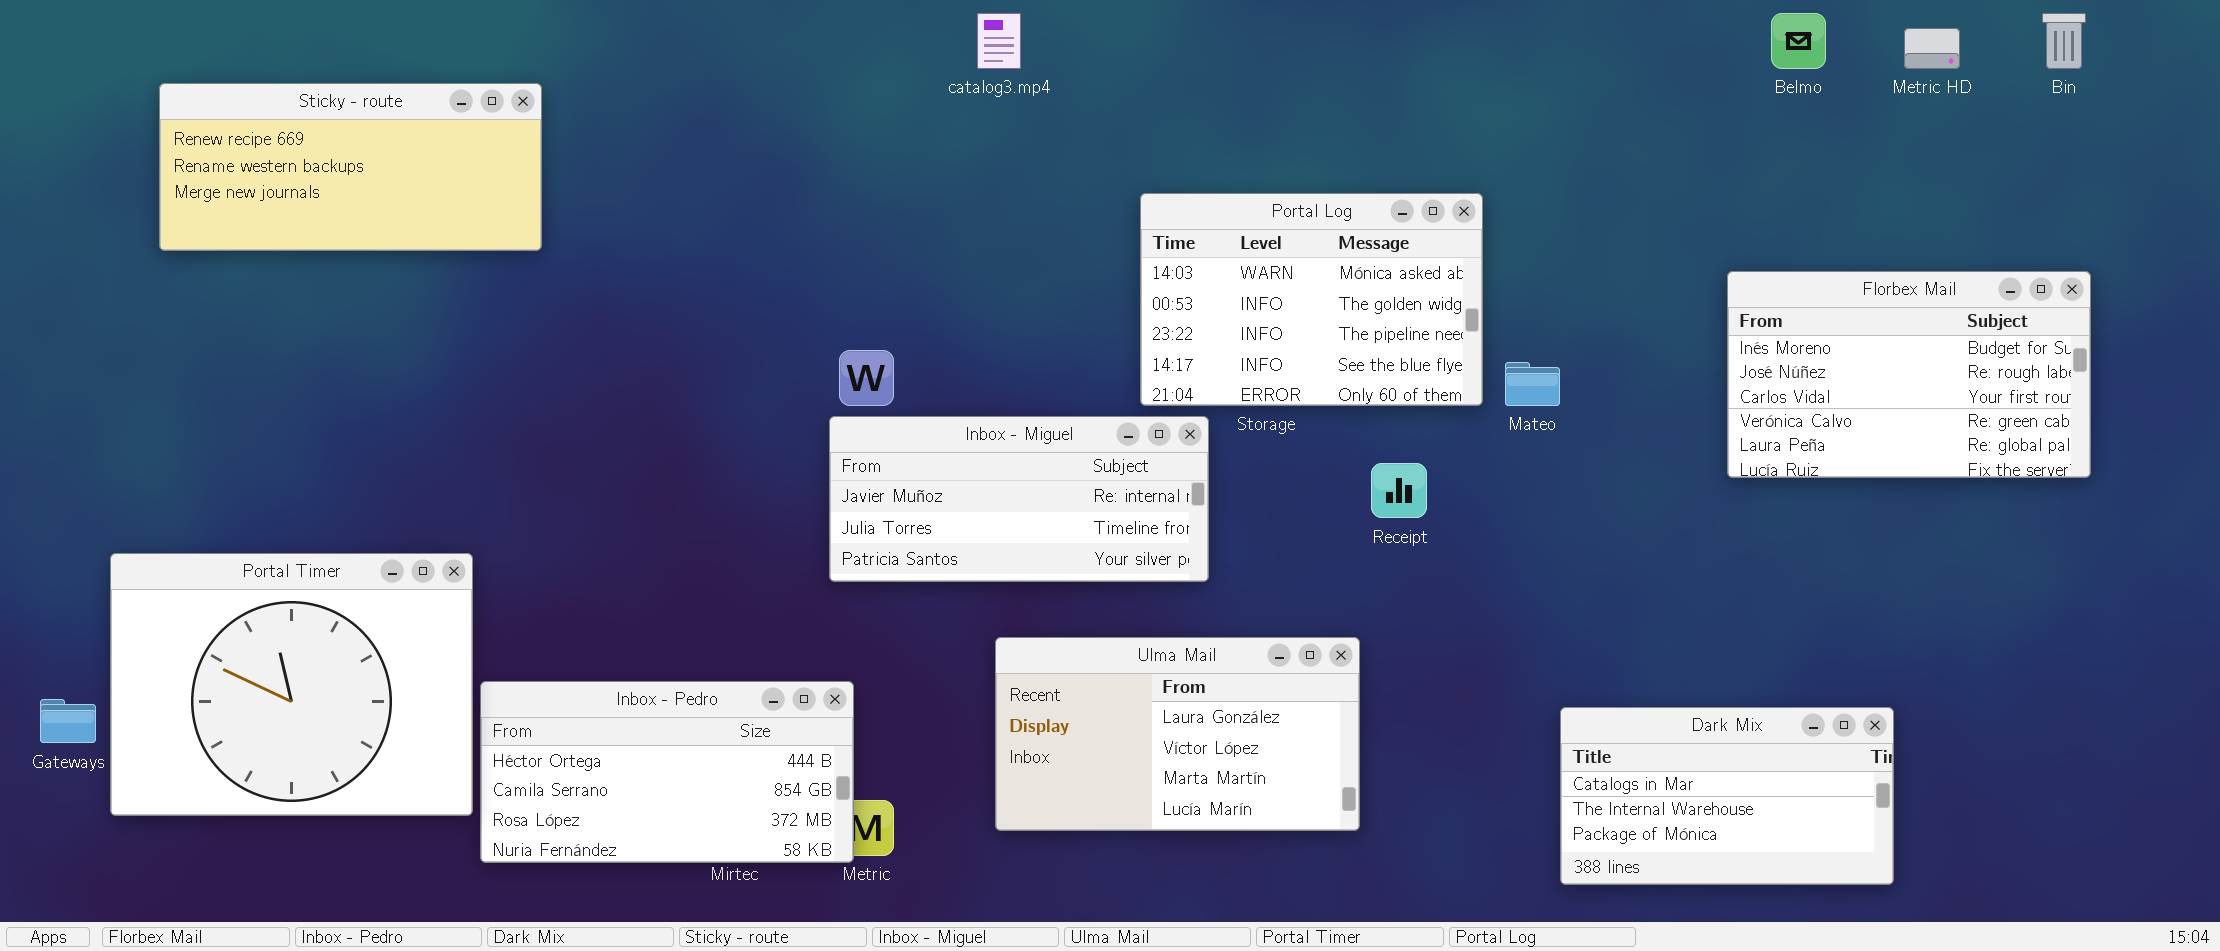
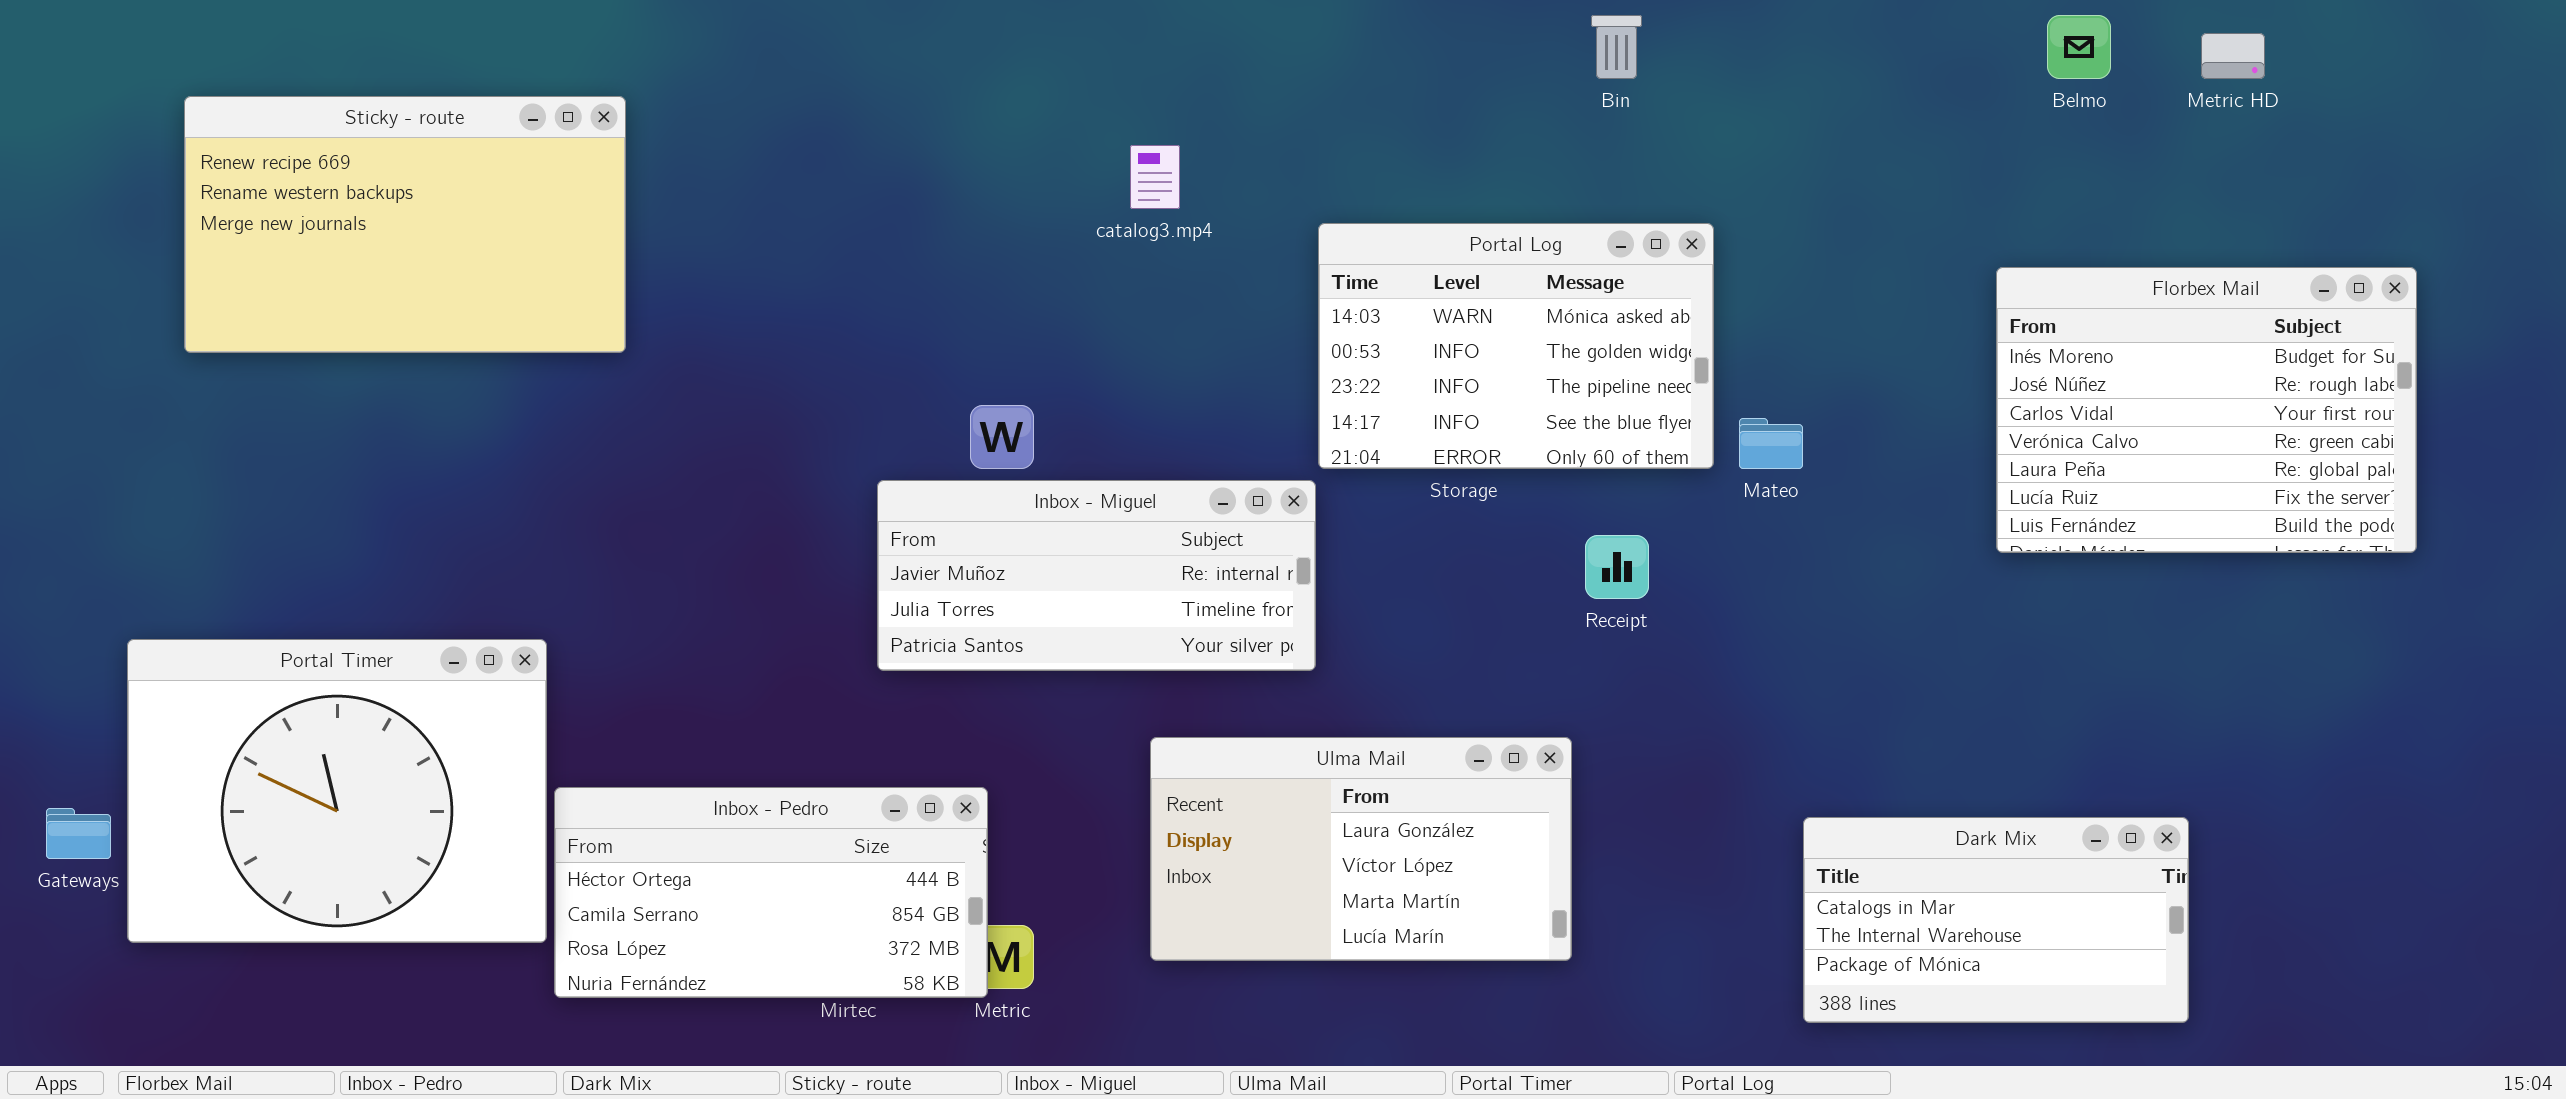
catalog3.mp4: [977,13,1021,69] -> [1130,145,1180,209], moved
Bin: [2042,13,2086,69] -> [1591,15,1642,79], moved
Sticky - route: [159,83,542,251] -> [184,96,626,353], resized
Florbex Mail: [1727,271,2091,478] -> [1996,267,2417,553], resized
Inbox - Miguel: [829,416,1209,582] -> [877,480,1316,671], moved

